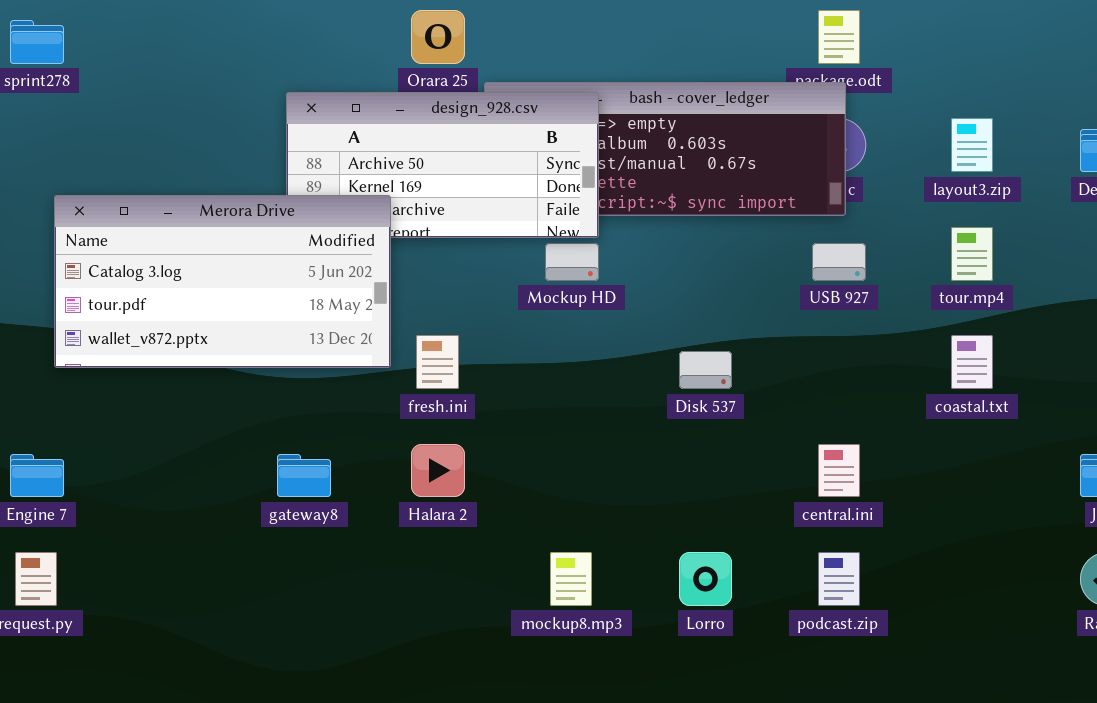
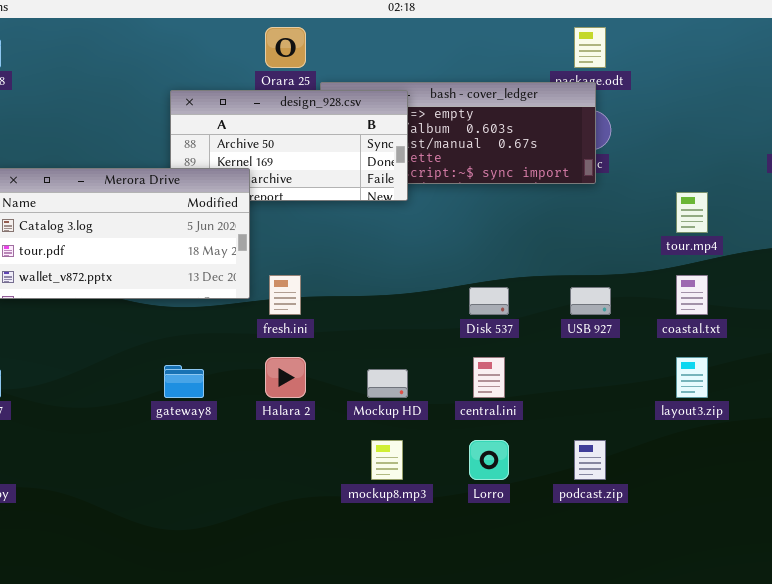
layout3.zip: [951,118,993,172] -> [676,357,708,398], moved
Mockup HD: [545,243,599,281] -> [367,369,408,398], moved
USB 927: [812,243,866,281] -> [570,287,611,315], moved
central.ini: [818,444,860,497] -> [473,357,505,398], moved

